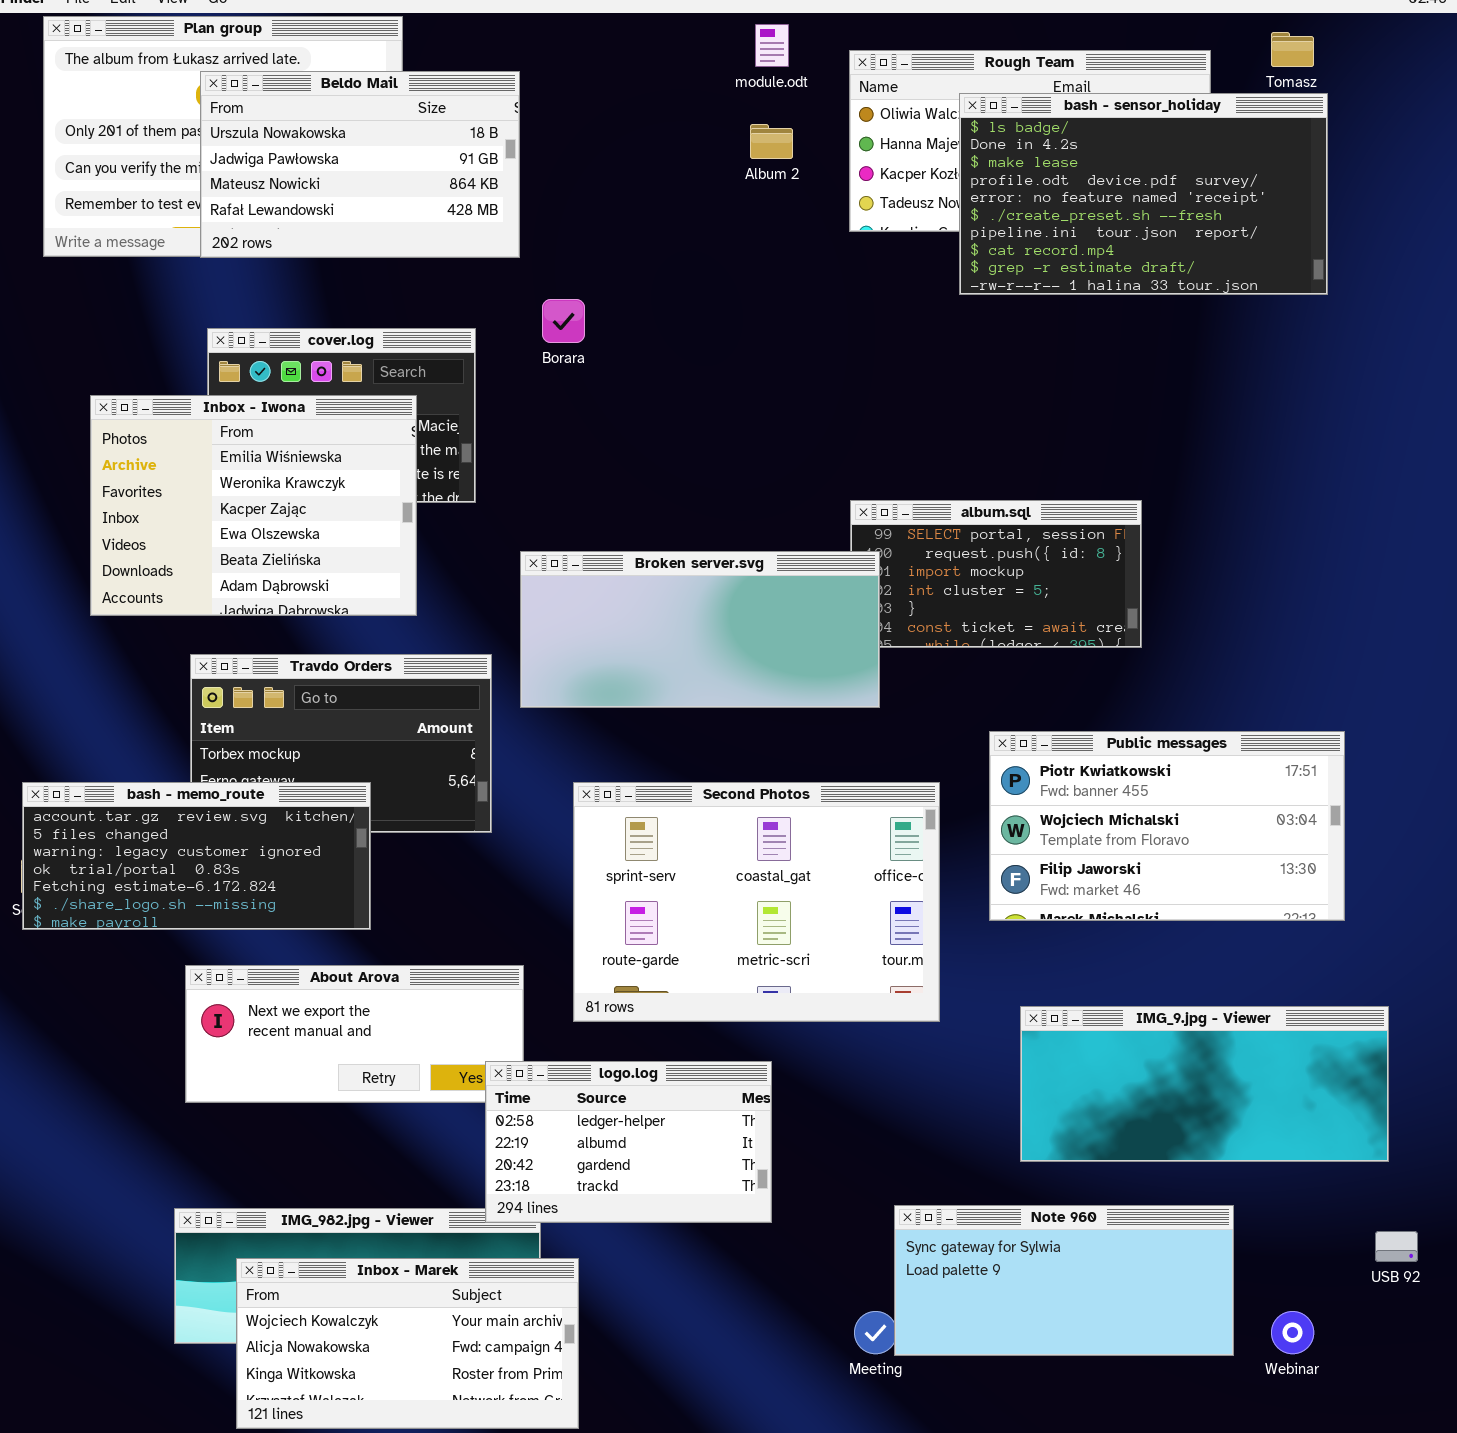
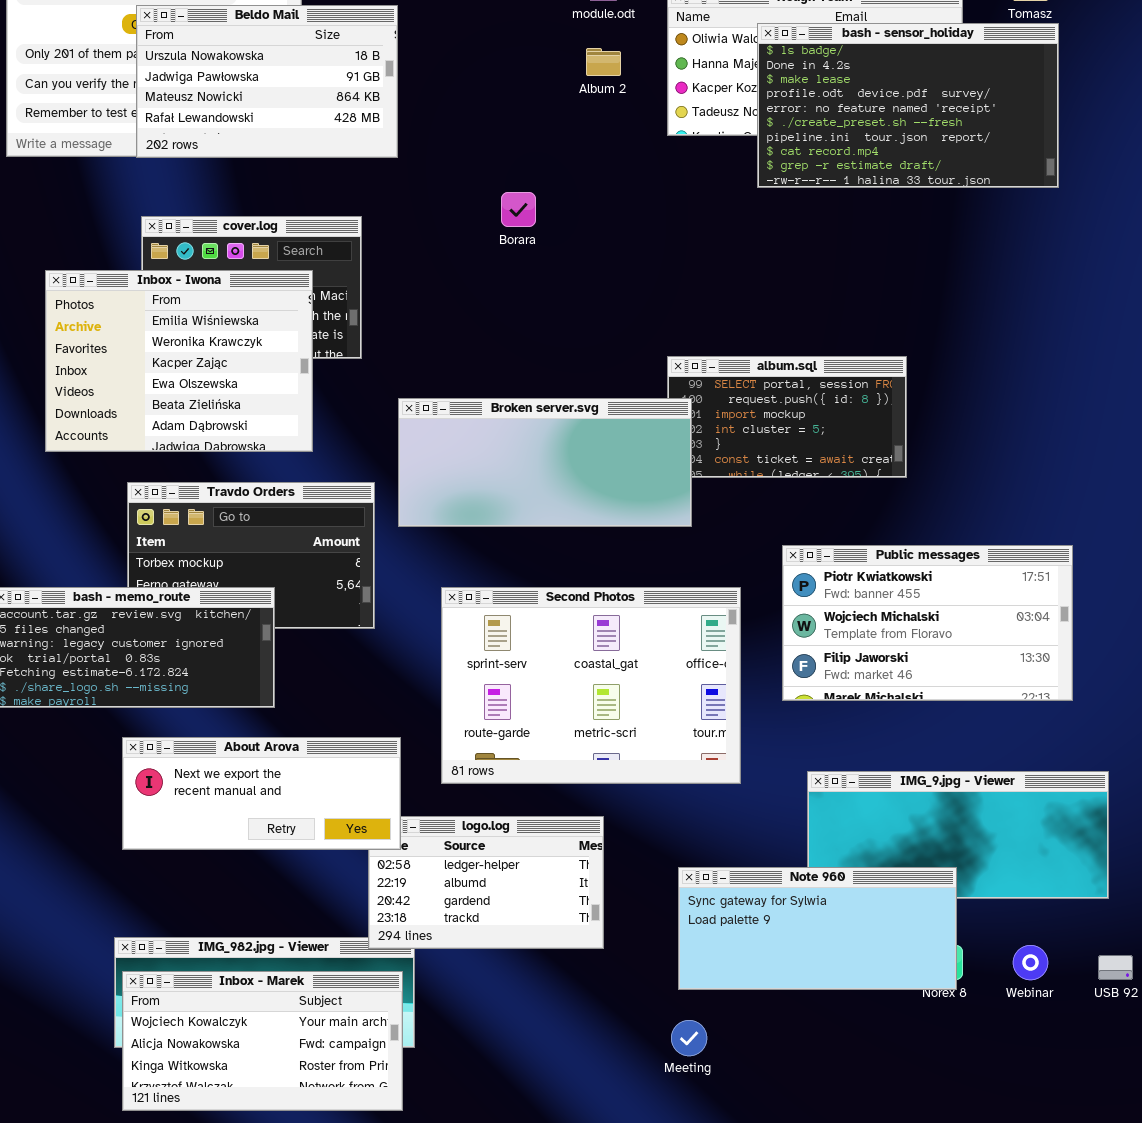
Borara: [542,299,585,343] -> [501,192,536,227], moved
About Arova: [185,965,524,1103] -> [122,737,401,850], raised
Note 960: [894,1205,1234,1356] -> [678,867,957,990], moved
Inbox - Marek: [236,1258,579,1429] -> [122,971,403,1111], moved
Webinar: [1271,1311,1314,1354] -> [1013,945,1048,980], moved

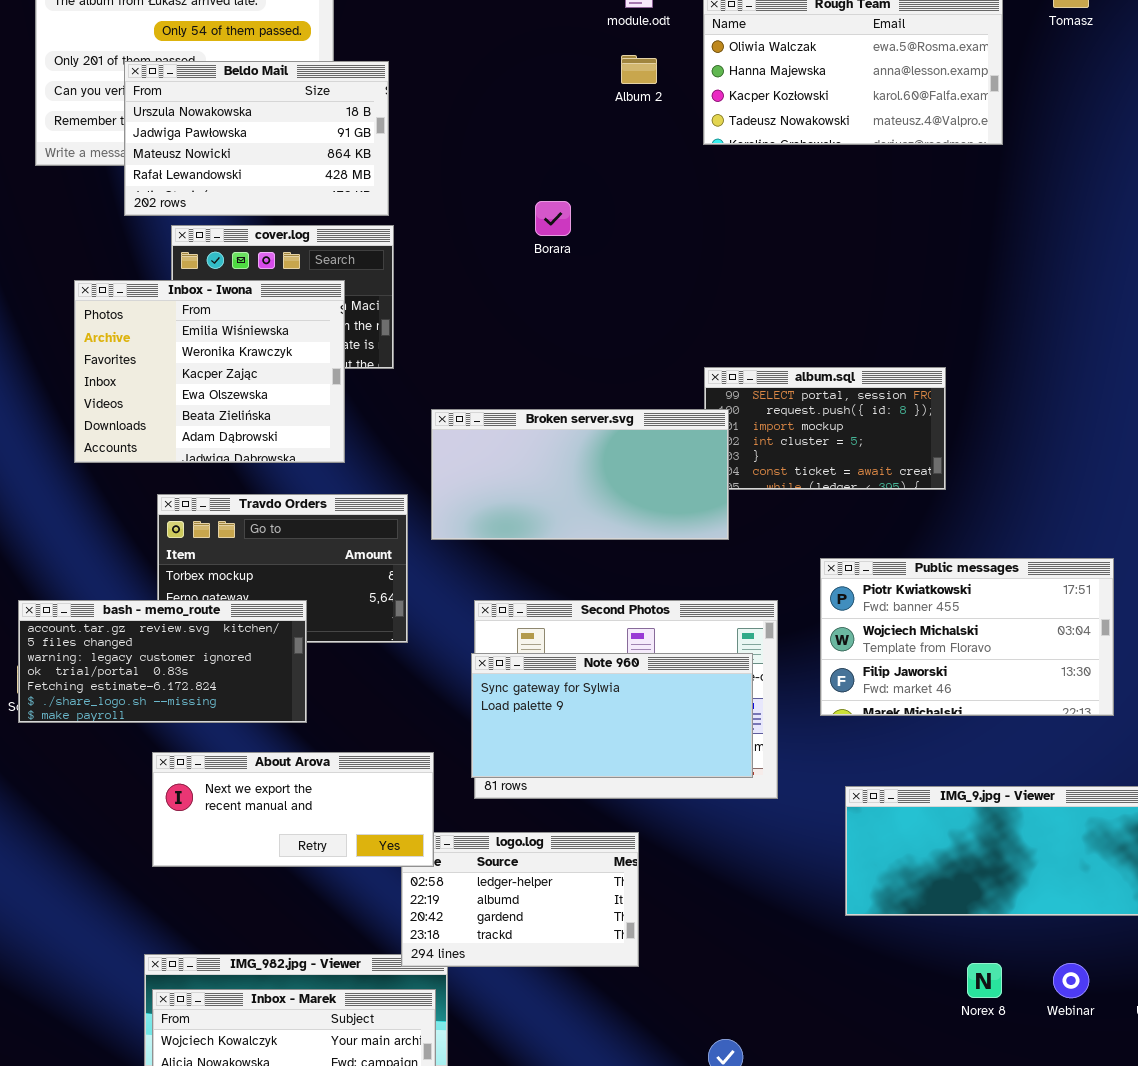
Beldo Mail: [136,5,398,158] -> [124,61,389,216], moved
bash - sensor_holiday: [757,23,1059,188] -> none, closed
Note 960: [678,867,957,990] -> [471,653,753,778], moved

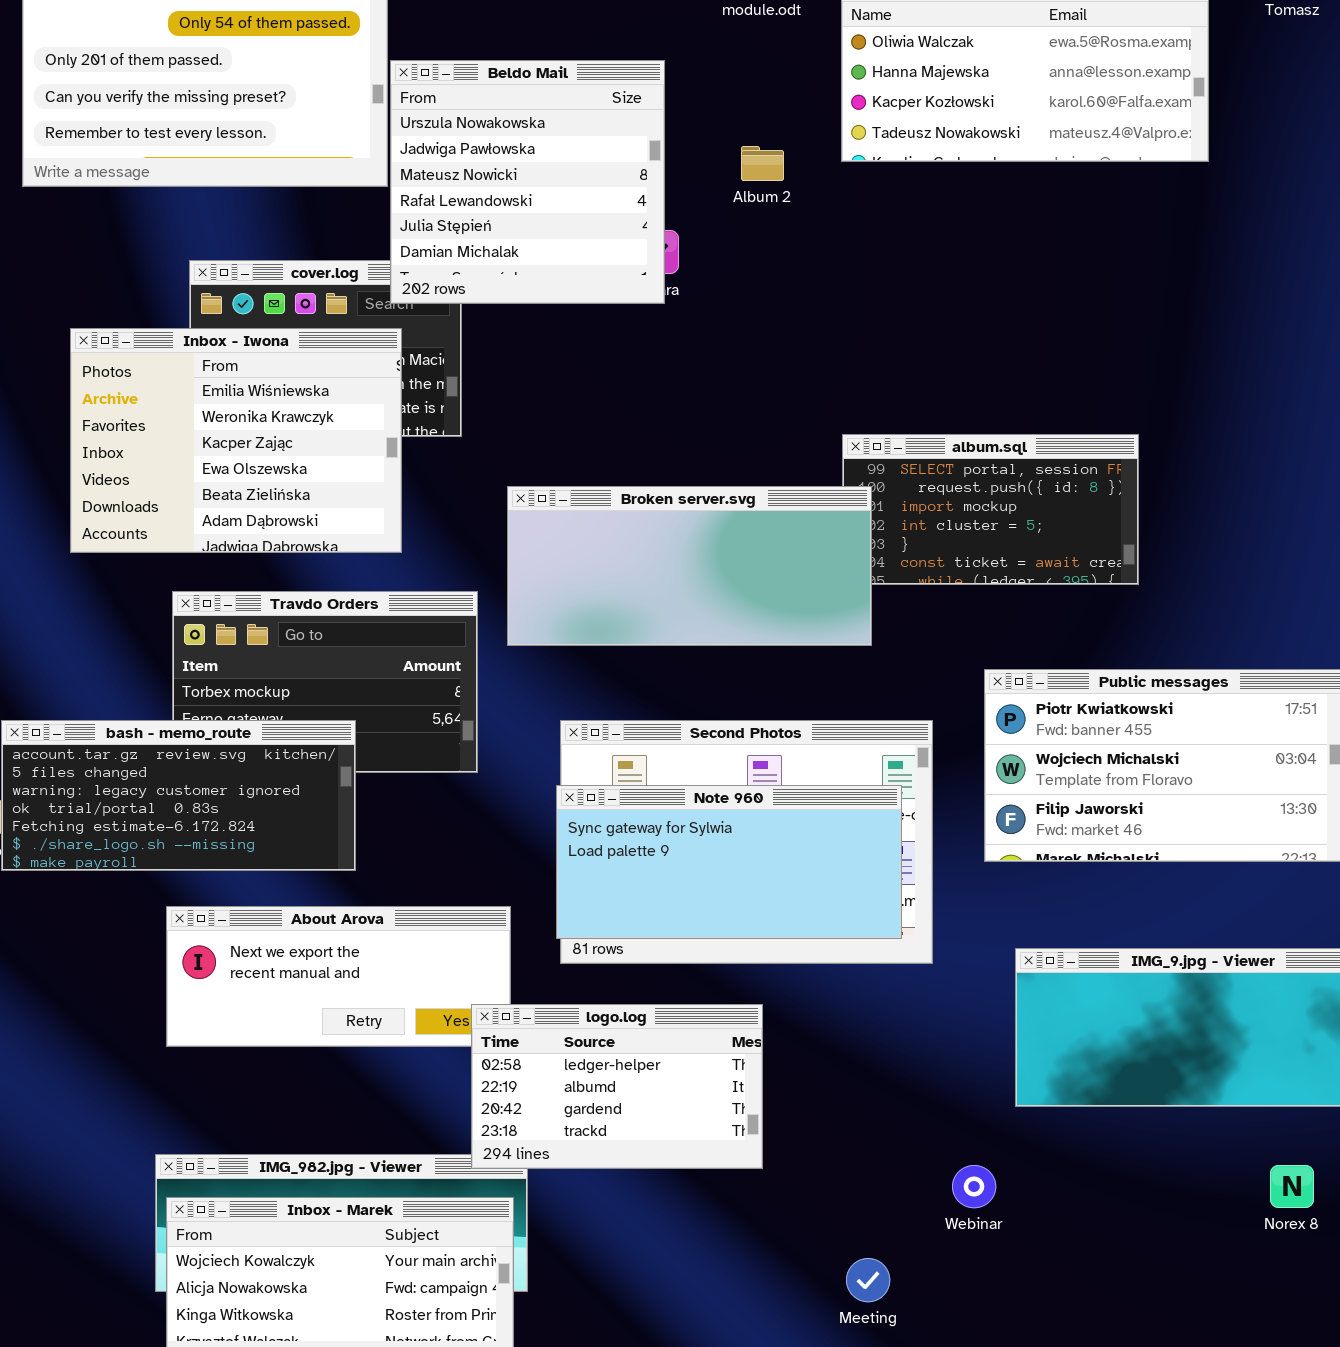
Album 2: [621,55,657,84] -> [741,146,784,181], moved
Beldo Mail: [124,61,389,216] -> [390,60,665,304], moved, resized
logo.log: [401,832,639,967] -> [471,1004,763,1169], raised
Norex 8: [967,963,1002,998] -> [1270,1165,1314,1208], moved
Webinar: [1053,963,1089,998] -> [952,1165,996,1208], moved

